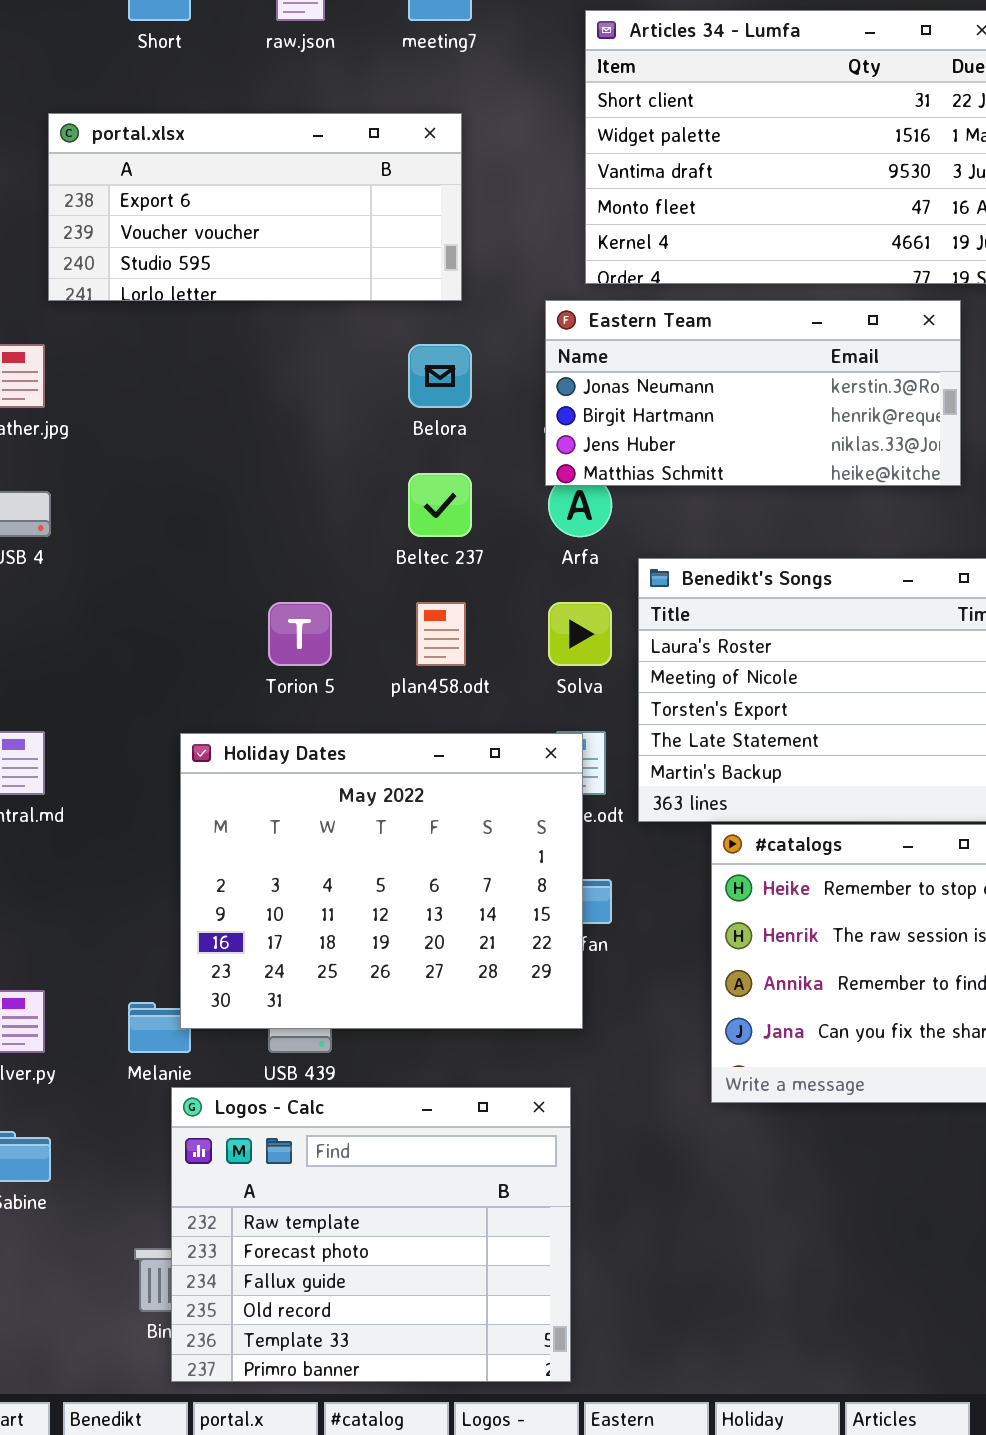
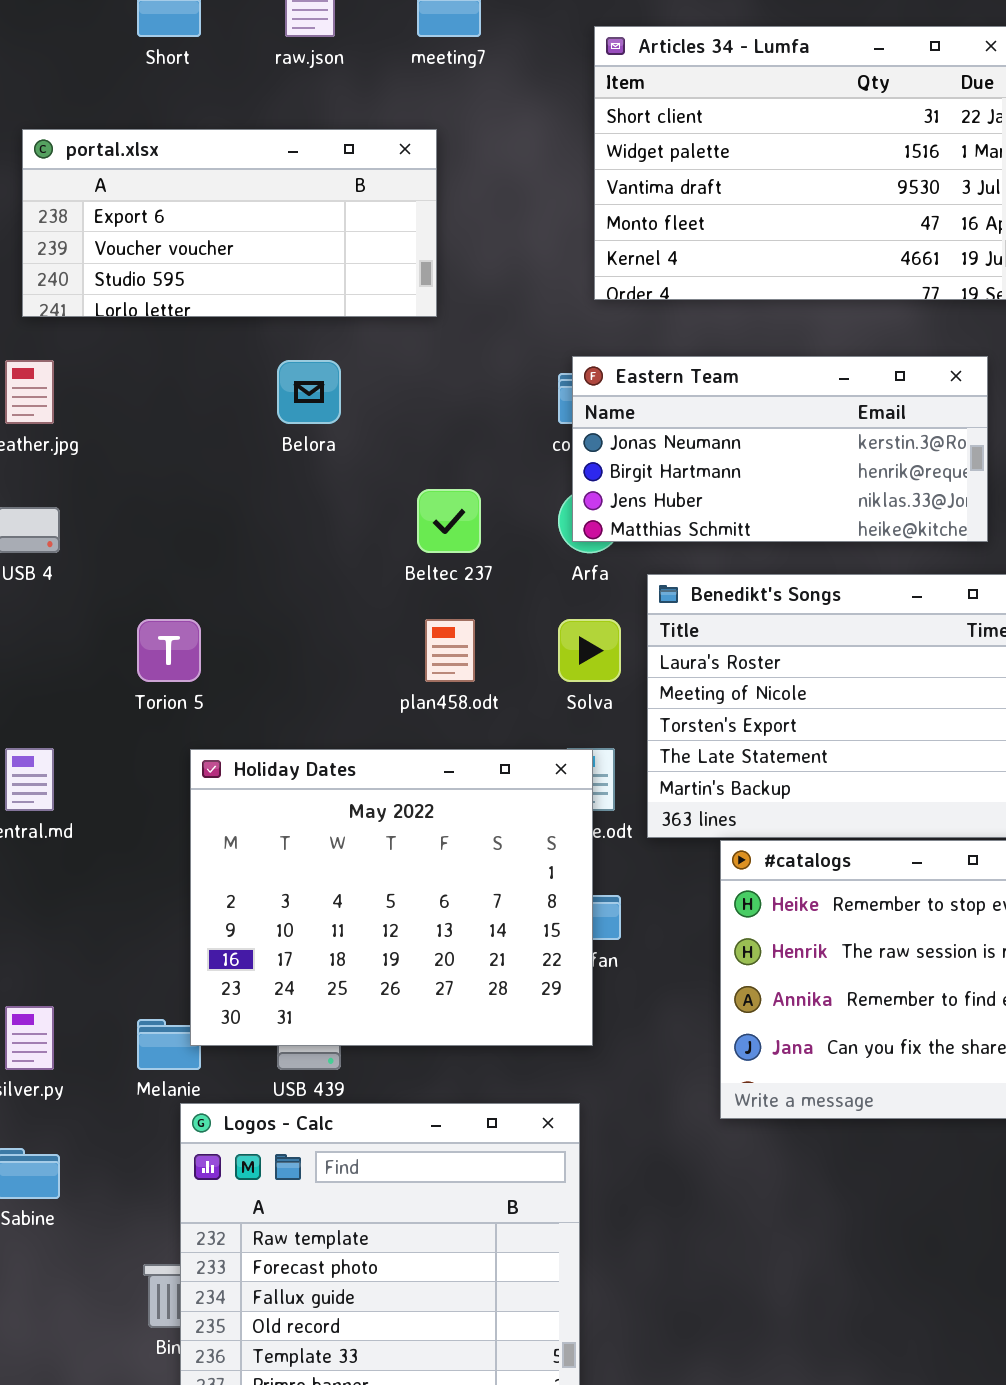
portal.xlsx: [48,113,462,301] -> [22,129,437,317], moved
Eastern Team: [545,300,961,486] -> [572,356,988,542], moved
Belora: [408,344,472,408] -> [277,360,341,424], moved
Torion 5: [268,602,332,666] -> [137,619,201,682], moved

